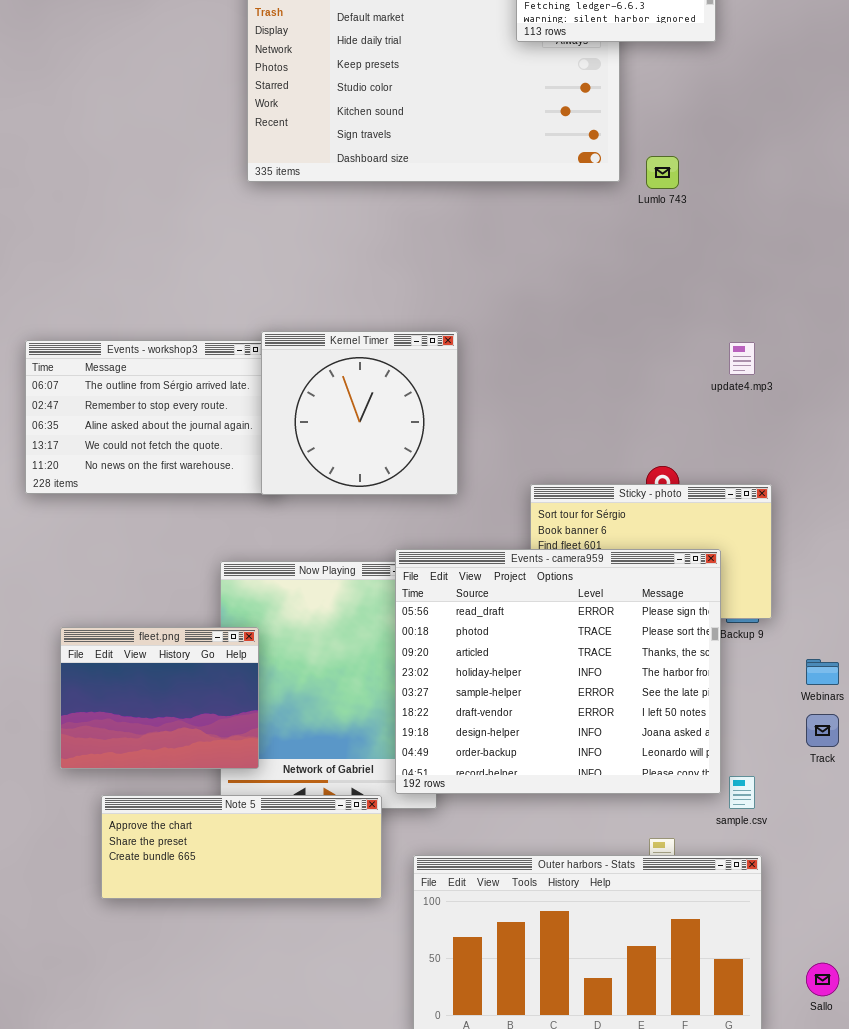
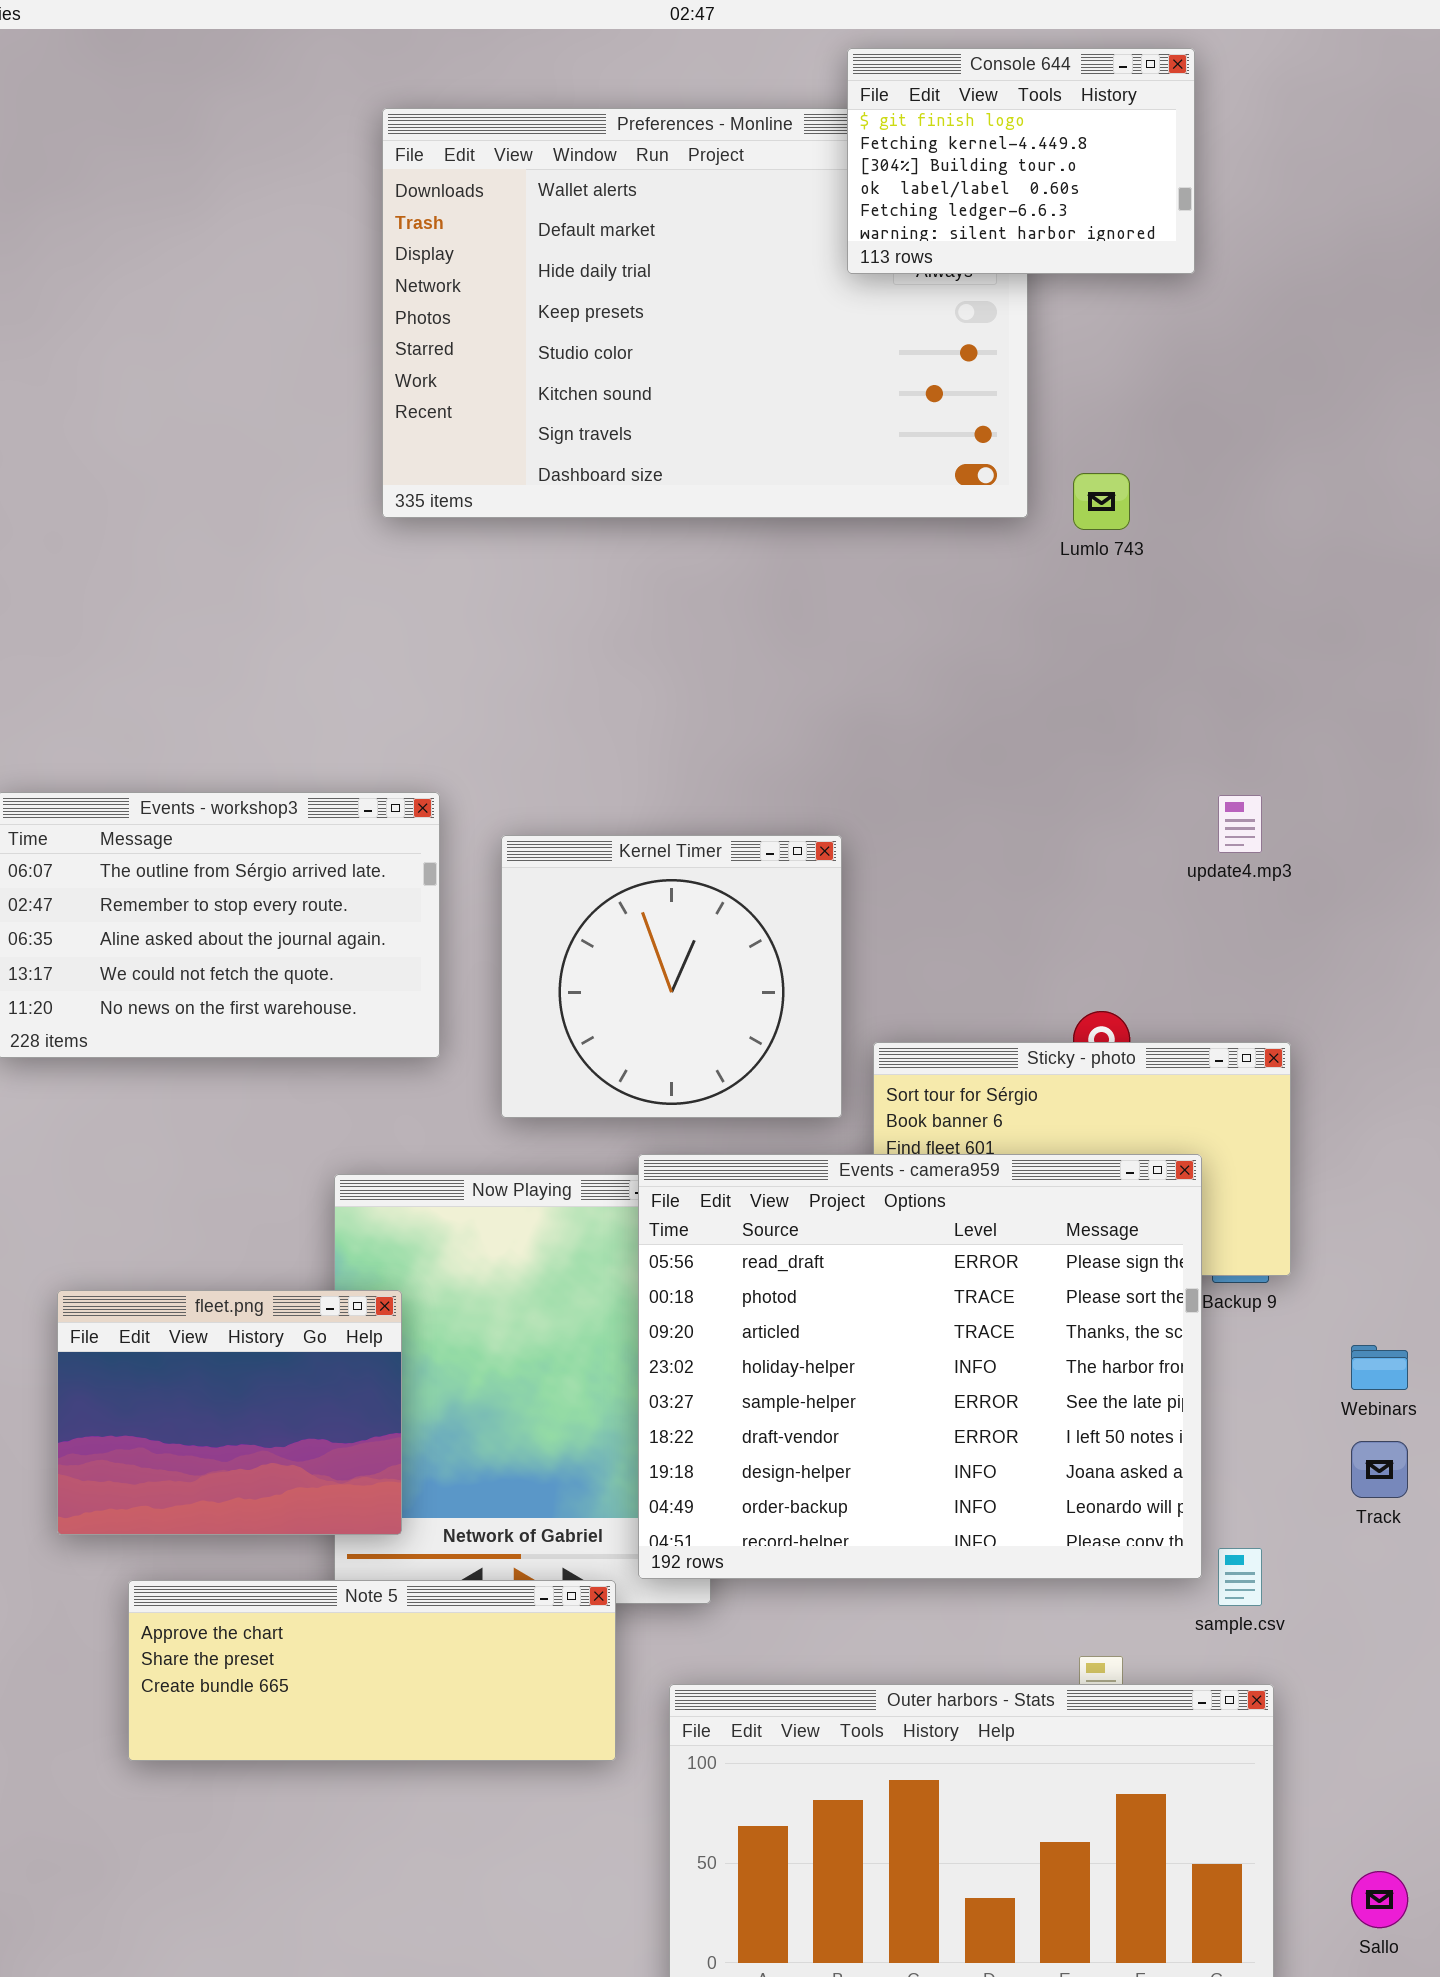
Kernel Timer: [261,331,458,495] -> [501,835,842,1118], moved

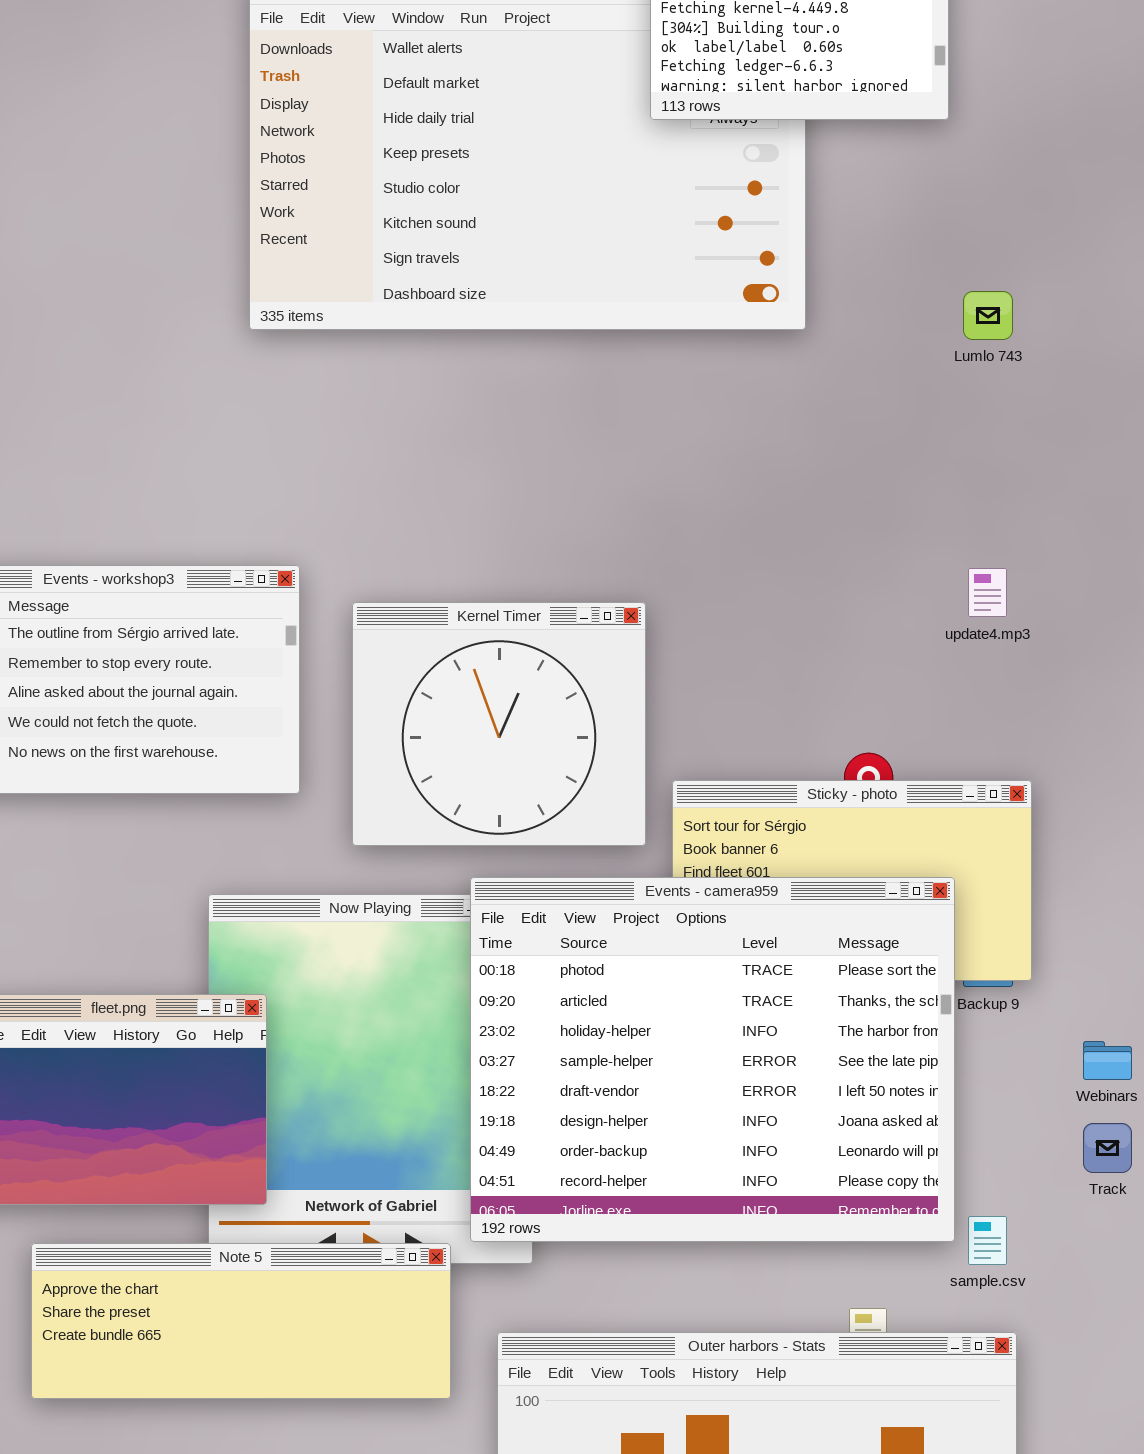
Lumlo 743: [1073,473,1130,530] -> [963,291,1013,340], moved
Events - camera959: [638,1154,1202,1579] -> [470,877,955,1242], scrolled down 1 row

